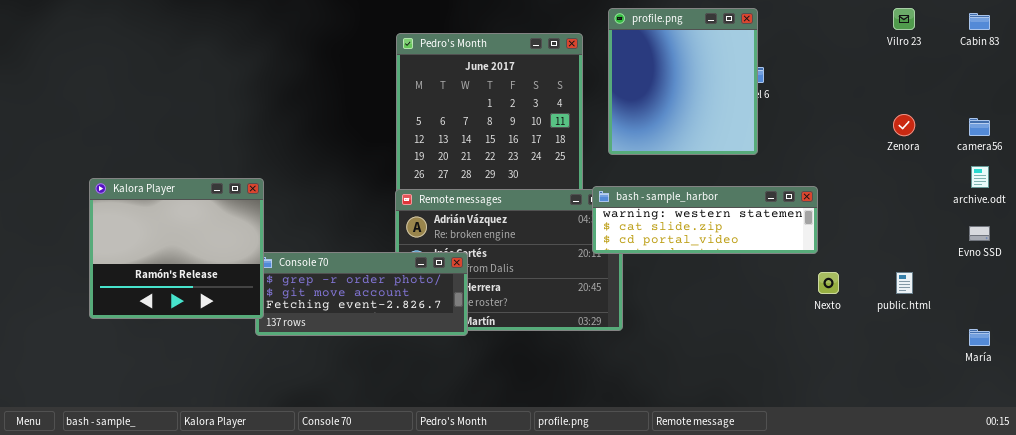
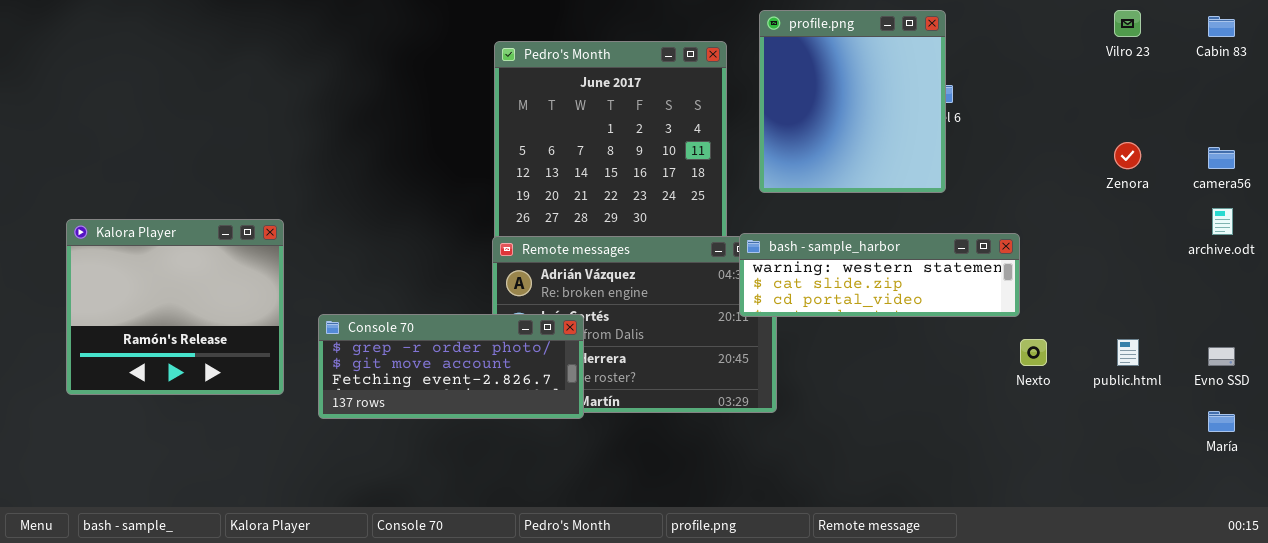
Kalora Player: [89,178,264,319] -> [66,219,284,395], moved
Evno SSD: [969,226,990,241] -> [1208,347,1235,366], moved

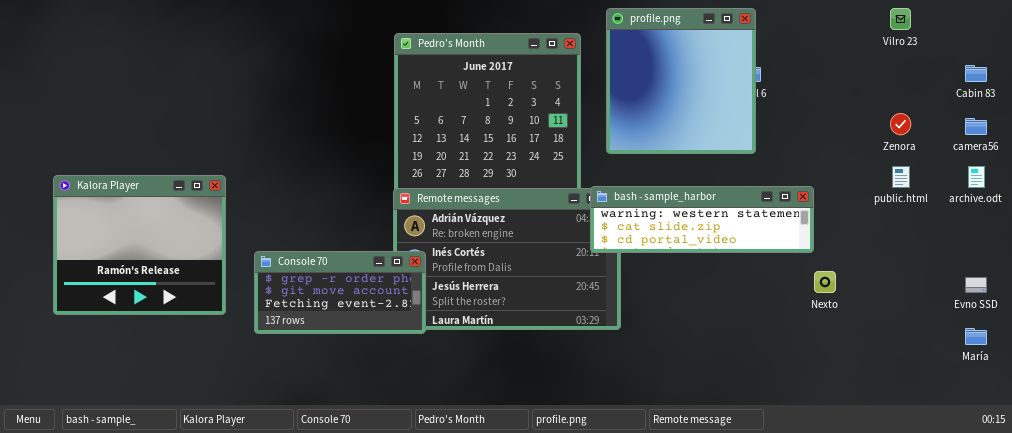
Cabin 83: [1208,16,1235,37] -> [965,65,987,82], moved
Console 70: [318,314,584,419] -> [254,251,426,334], resized
public.html: [1117,339,1139,366] -> [892,166,910,188], moved

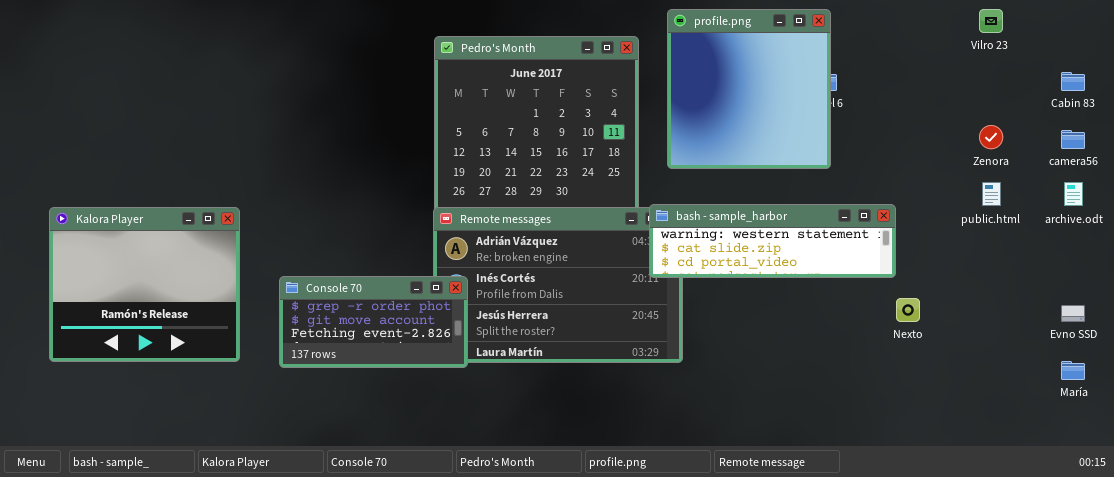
Kalora Player: [53,175,226,315] -> [49,207,240,362], moved

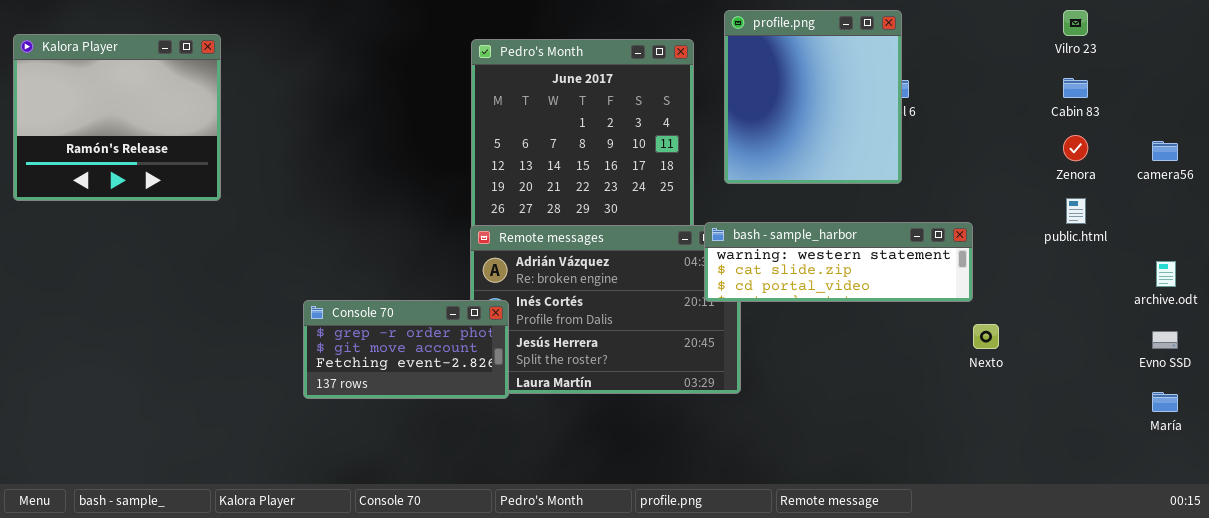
Cabin 83: [1061,72,1085,91] -> [1063,78,1088,98], moved
archive.odt: [1064,182,1083,206] -> [1156,261,1176,287], moved
Kalora Player: [49,207,240,362] -> [13,34,221,201], moved

